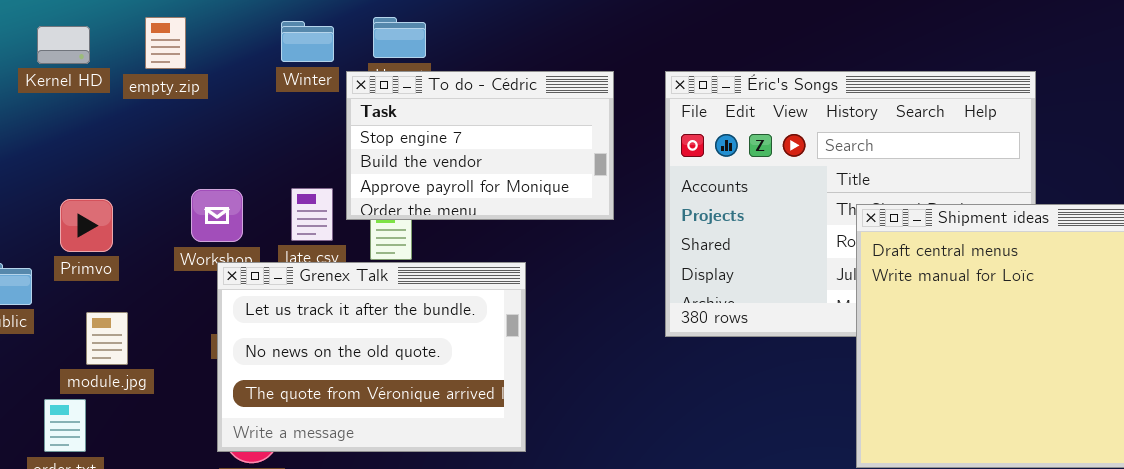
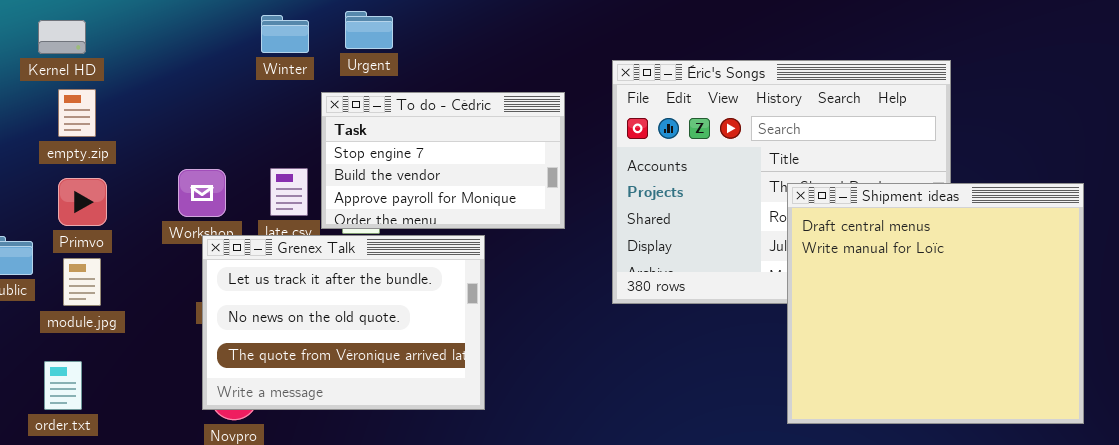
empty.zip: [145,17,186,69] -> [58,89,96,137], moved
To do - Cédric: [346,71,614,220] -> [321,92,565,229], moved
module.jpg: [86,312,128,365] -> [63,258,101,306], moved

